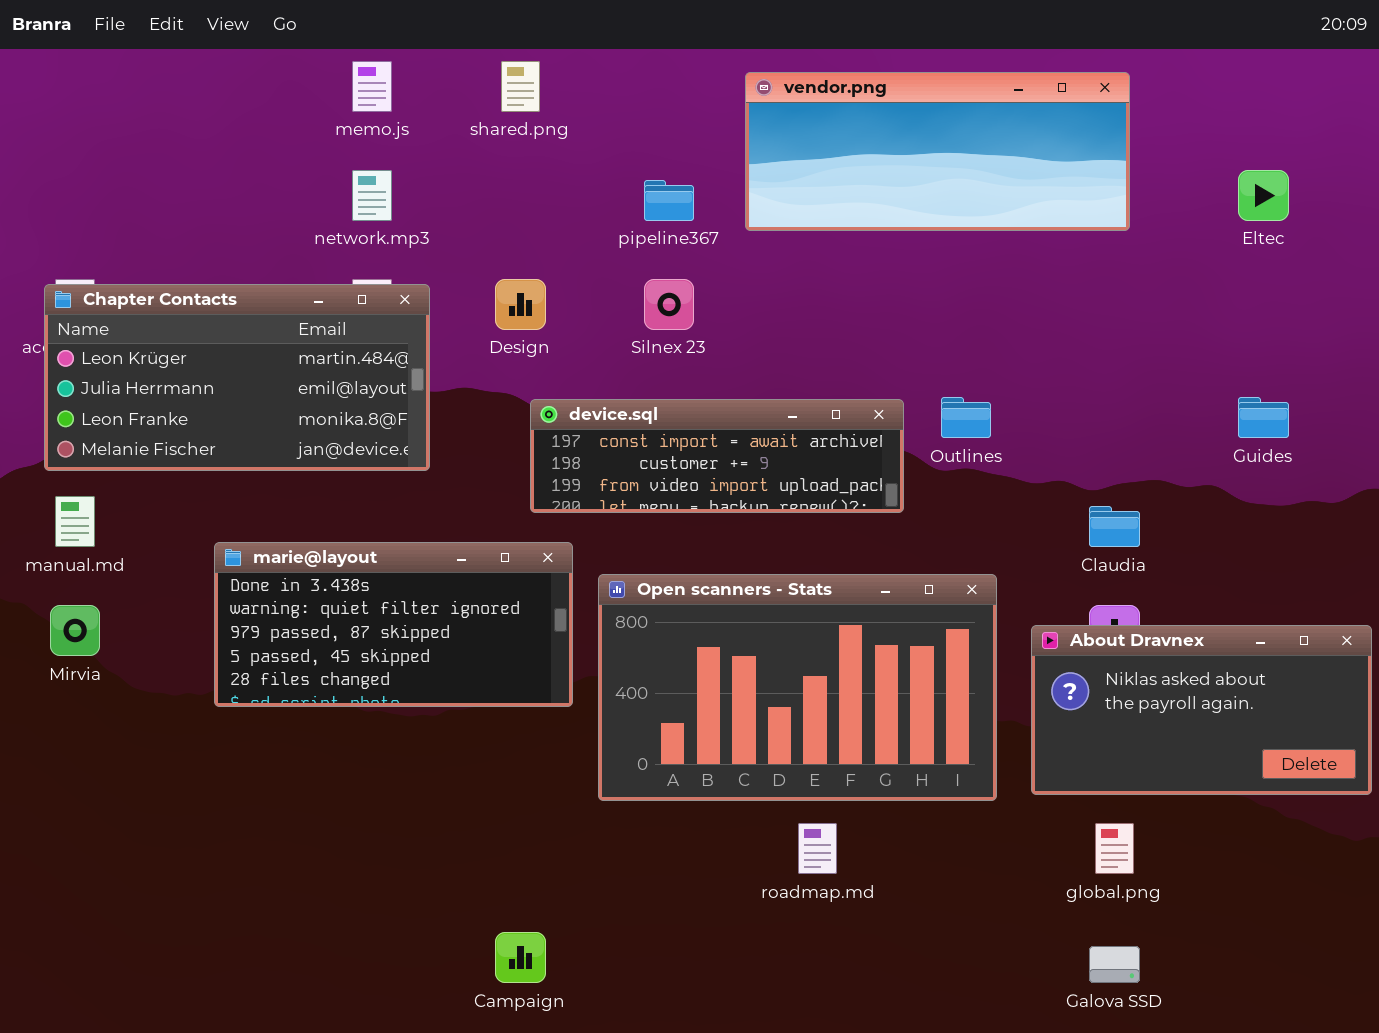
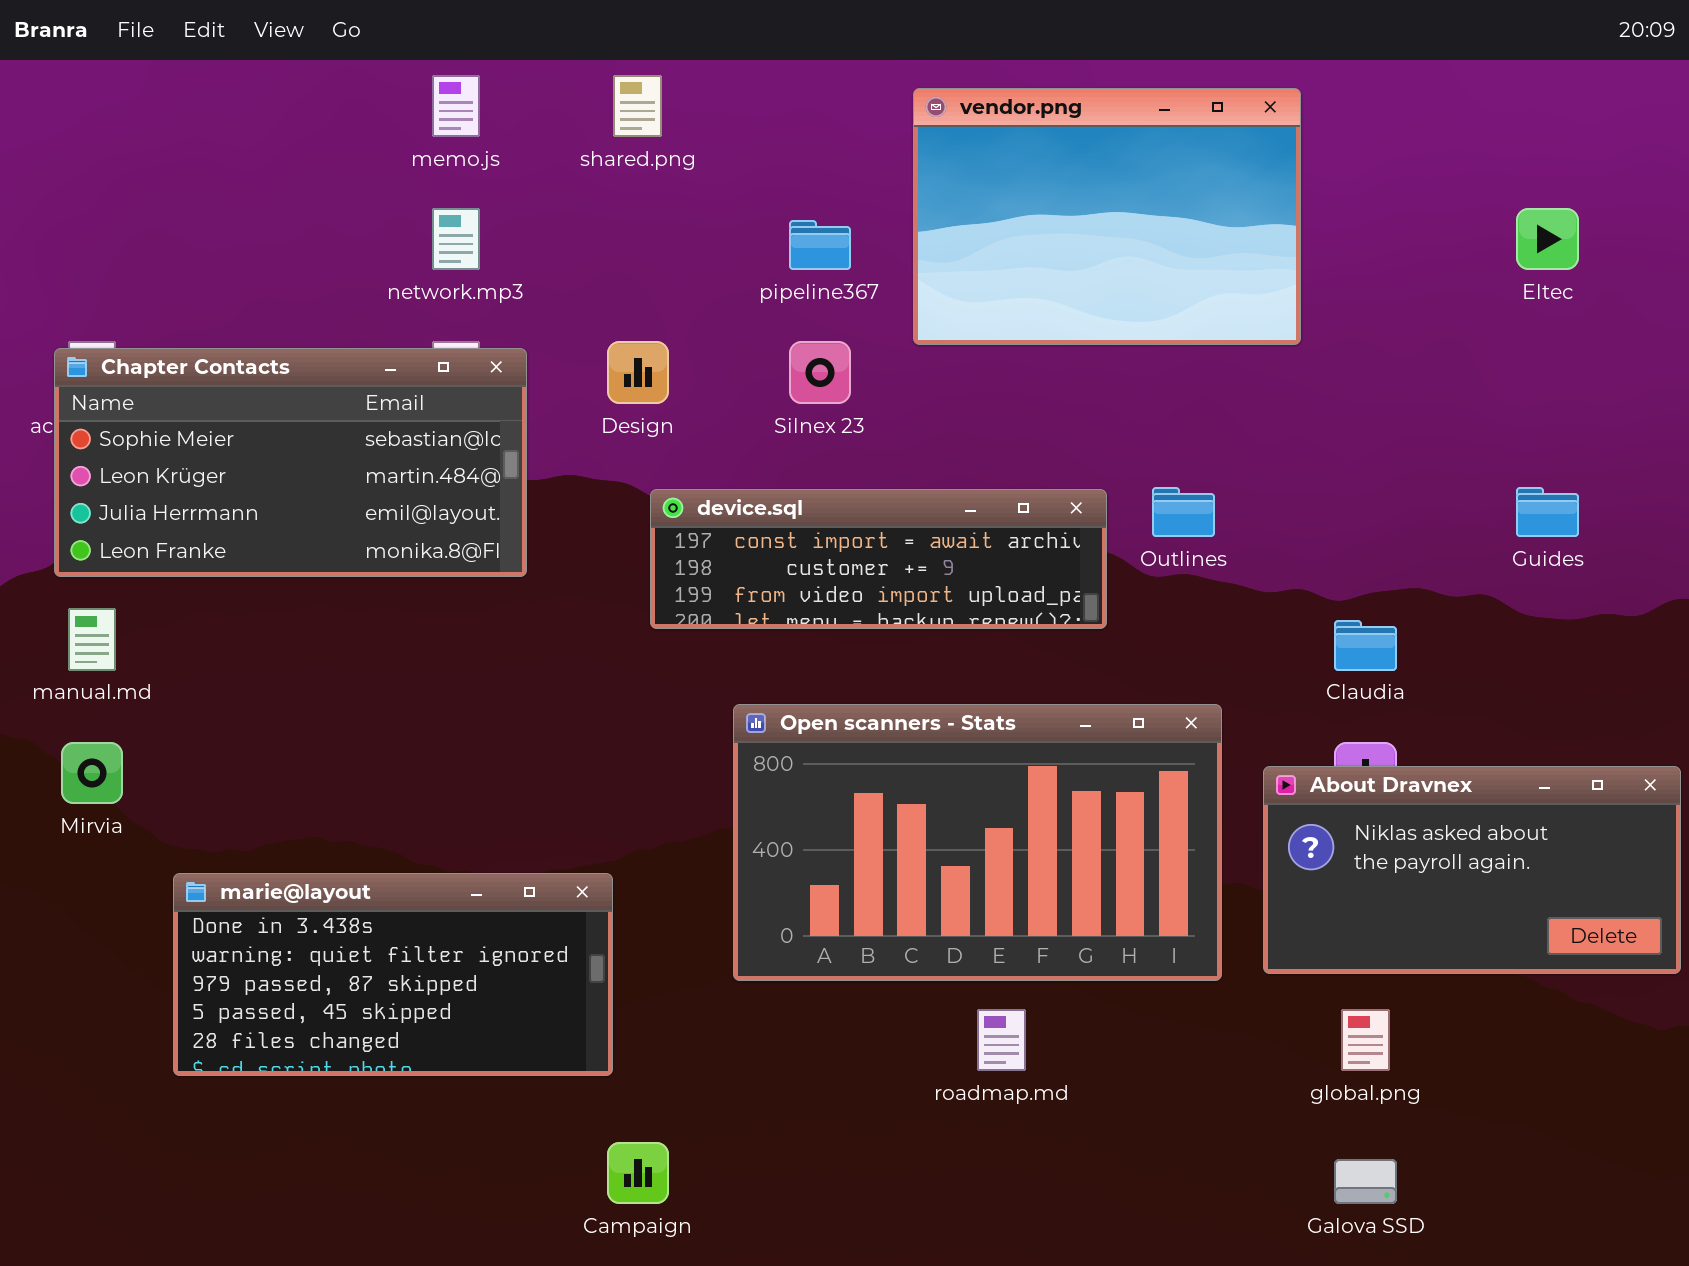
vendor.png: [745,72,1130,231] -> [913,88,1301,345], resized
Chapter Contacts: [44,284,430,471] -> [54,348,527,577], scrolled up 1 row
marie@layout: [214,542,573,707] -> [173,873,613,1076], moved

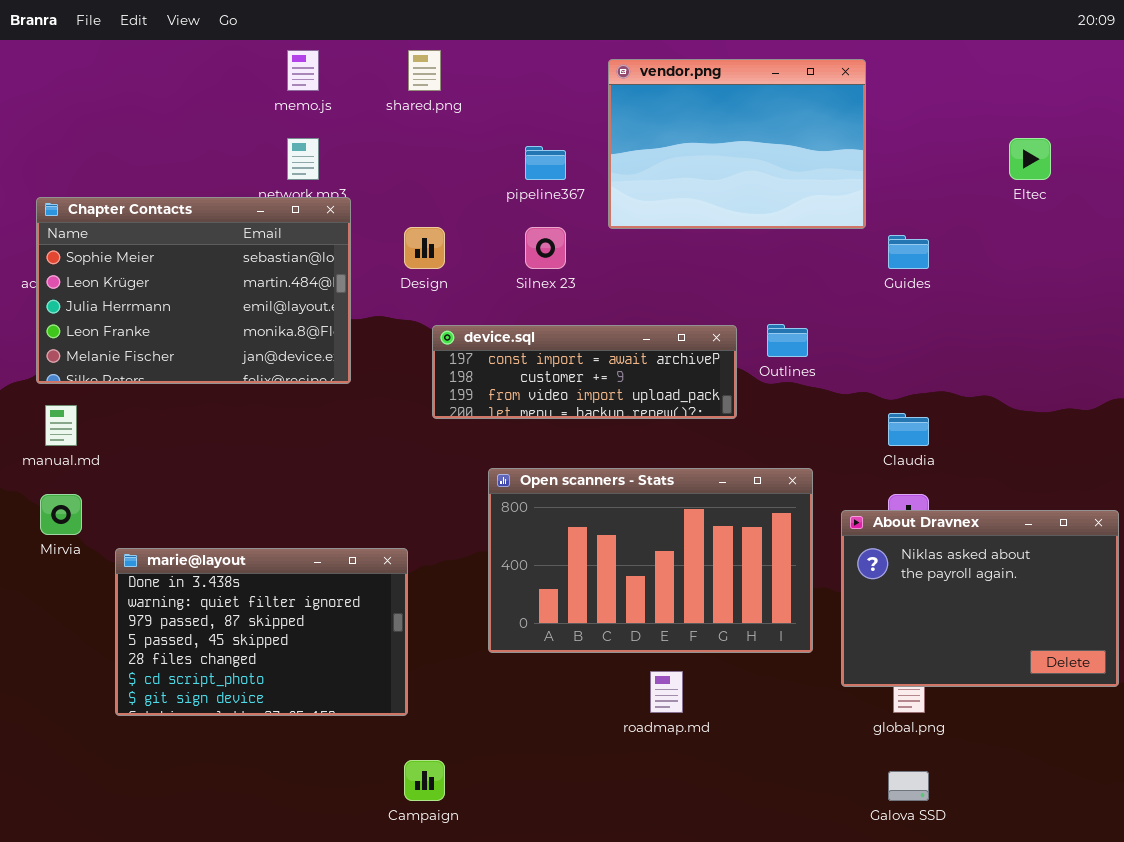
Chapter Contacts: [54,348,527,577] -> [36,197,351,384], resized
Guides: [1516,487,1579,537] -> [888,235,929,269], moved
About Dravnex: [1263,766,1681,974] -> [841,510,1119,687], resized
marie@layout: [173,873,613,1076] -> [115,548,408,716], resized

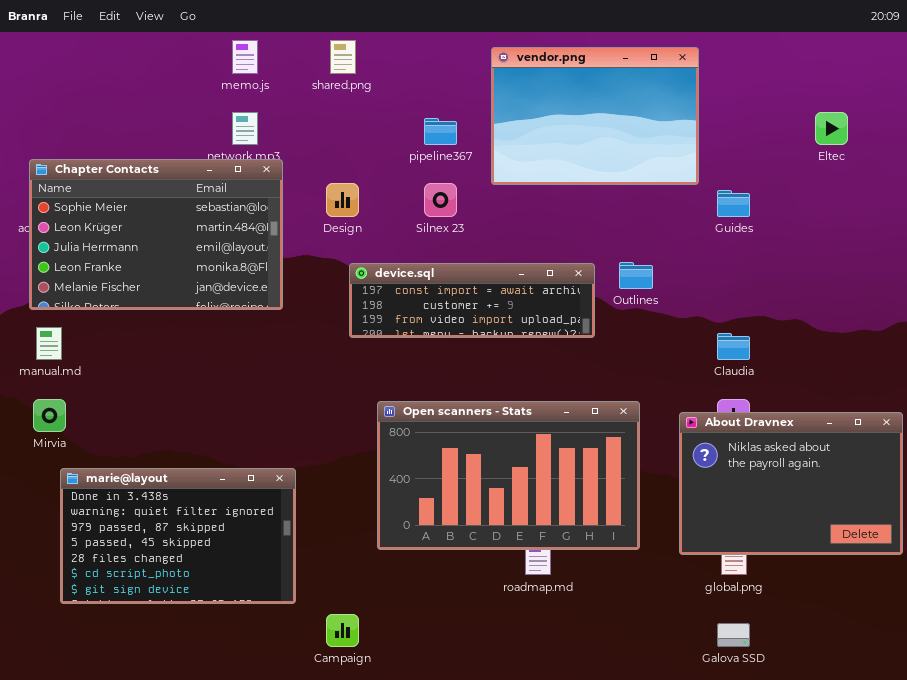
Open scanners - Stats: [488,468,813,653] -> [377,401,640,550], moved
marie@layout: [115,548,408,716] -> [60,468,296,604], moved

